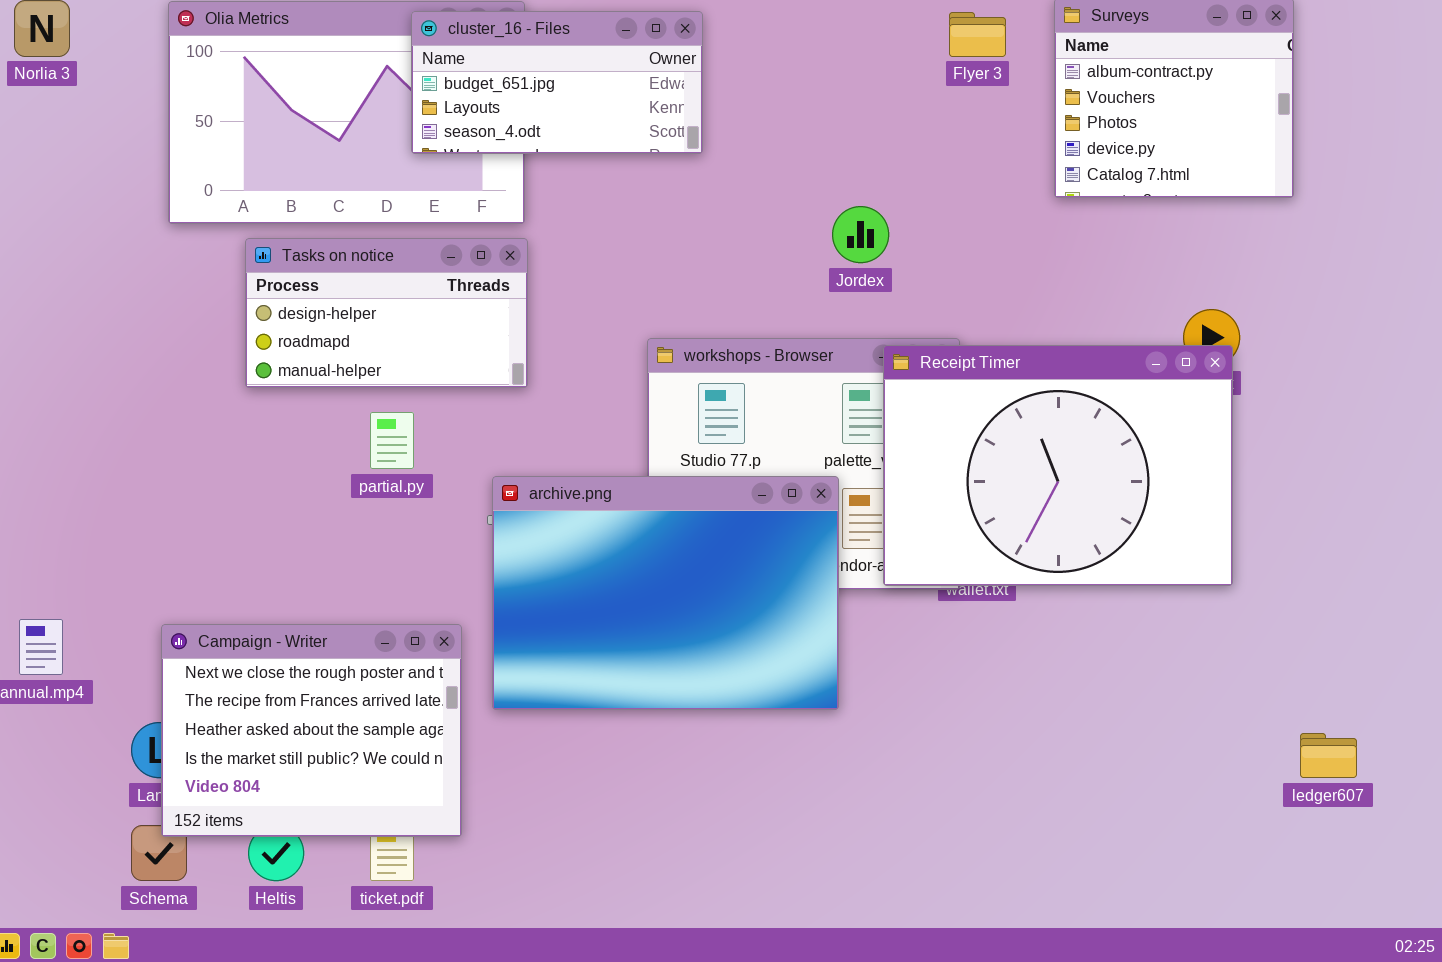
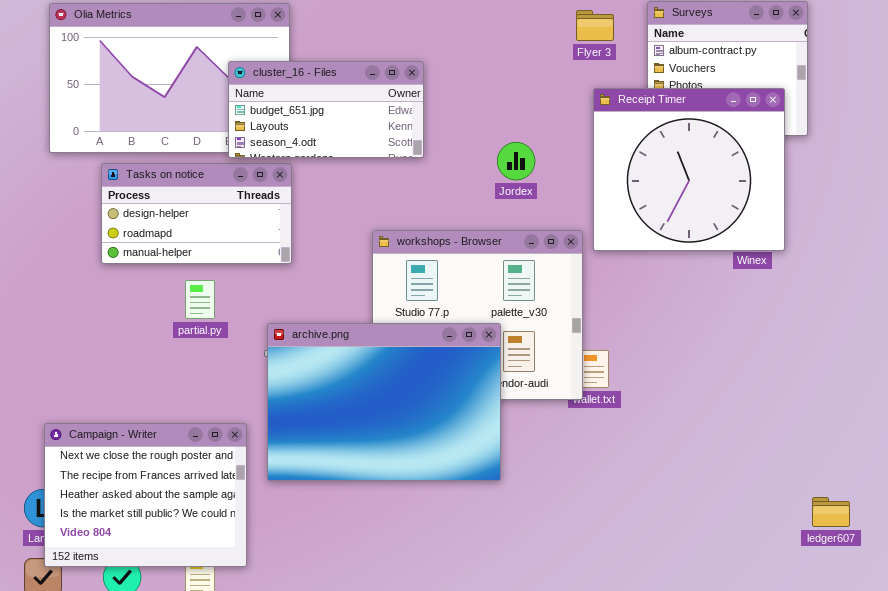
cluster_16 - Files: [411,11,703,154] -> [228,61,424,158], moved
Receipt Timer: [883,345,1233,586] -> [593,88,785,251], moved, resized

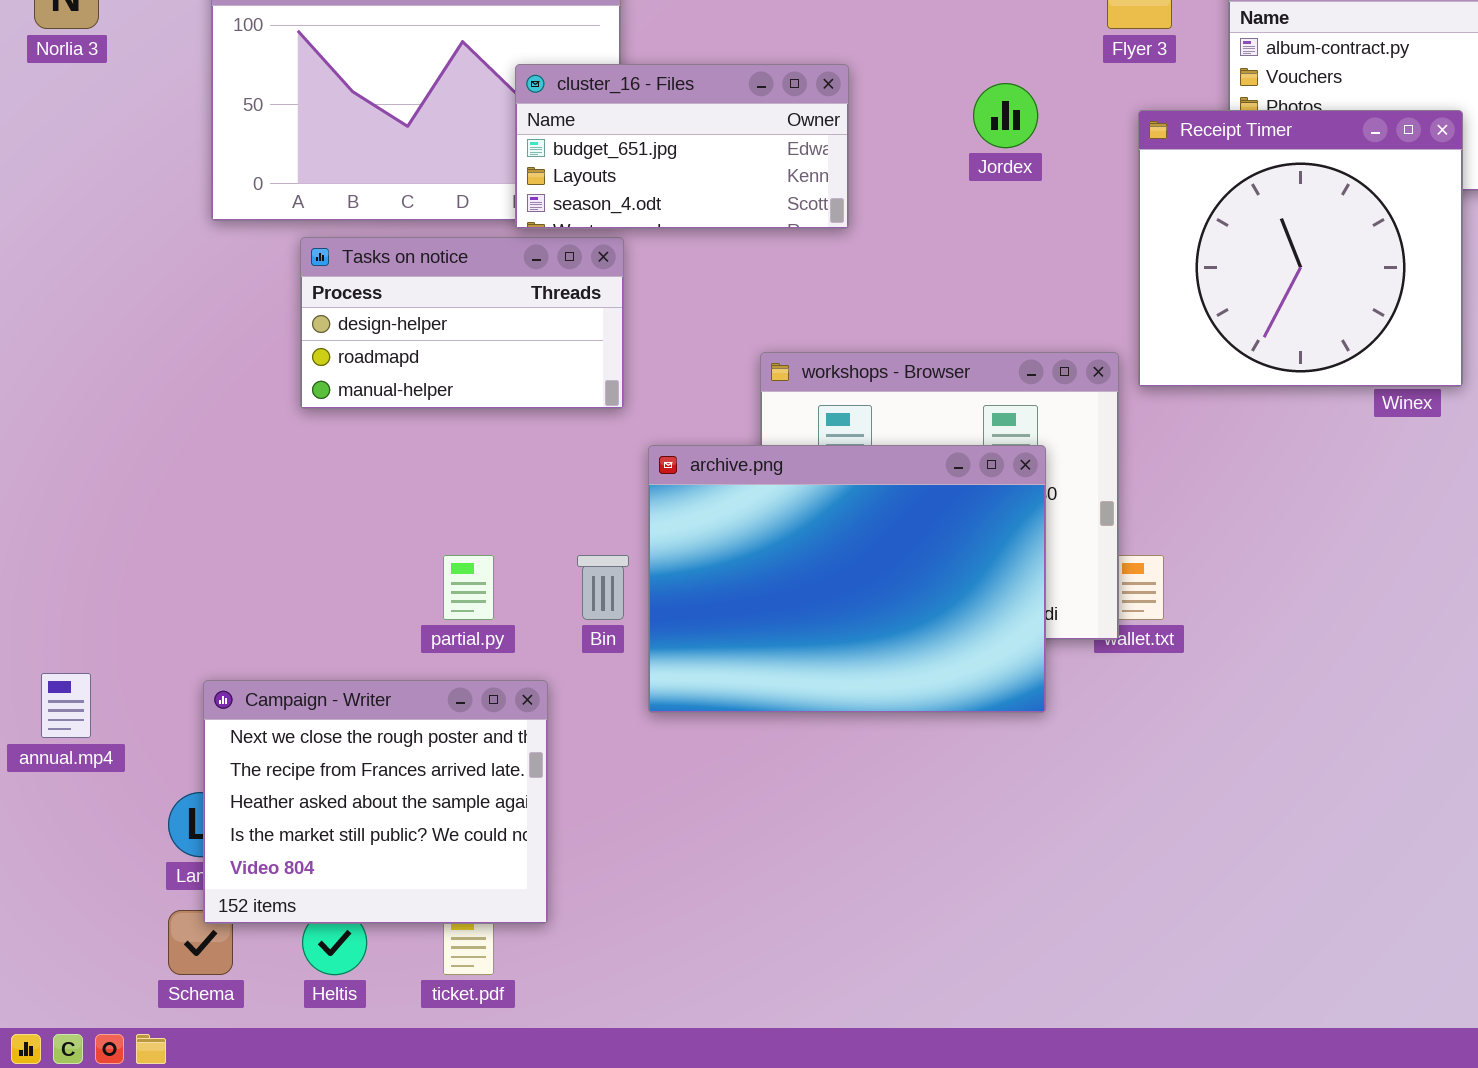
Jordex: [497,142,535,180] -> [973,83,1038,148], moved
partial.py: [185,280,215,319] -> [443,555,494,620], moved
archive.png: [267,323,501,481] -> [648,445,1046,713], moved

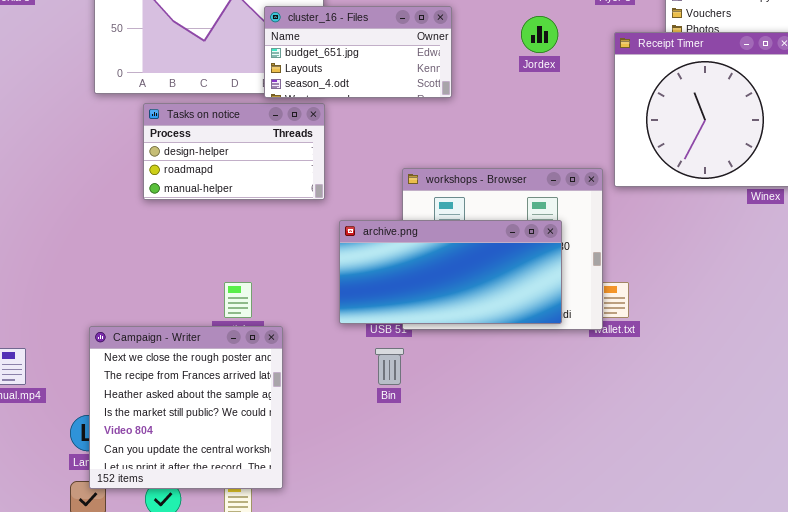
archive.png: [648,445,1046,713] -> [339,220,562,324], resized
Bin: [577,555,629,620] -> [375,348,404,385], moved
Campaign - Writer: [203,680,548,924] -> [89,326,283,489], resized

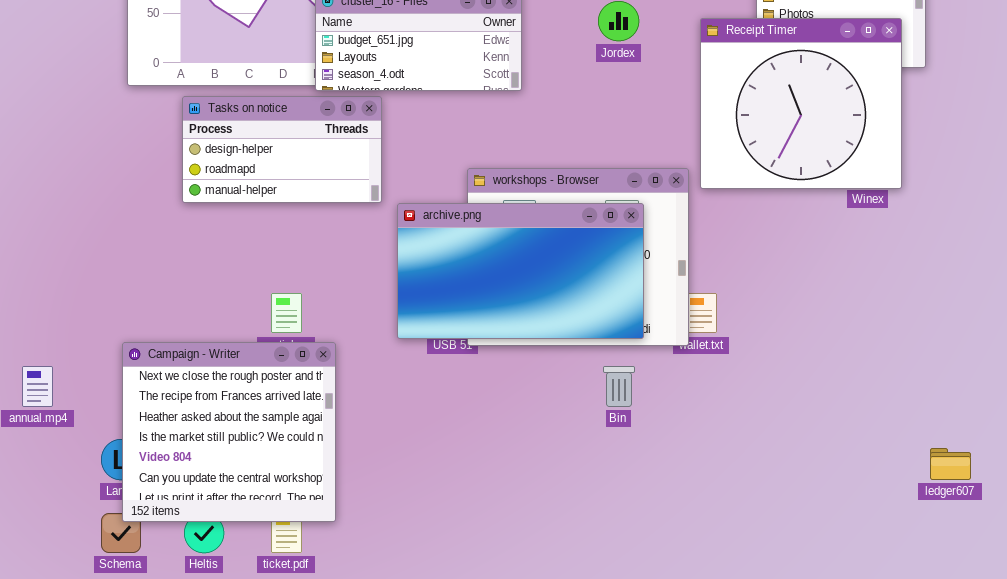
archive.png: [339,220,562,324] -> [397,203,644,339], resized
Bin: [375,348,404,385] -> [603,366,635,407], moved

